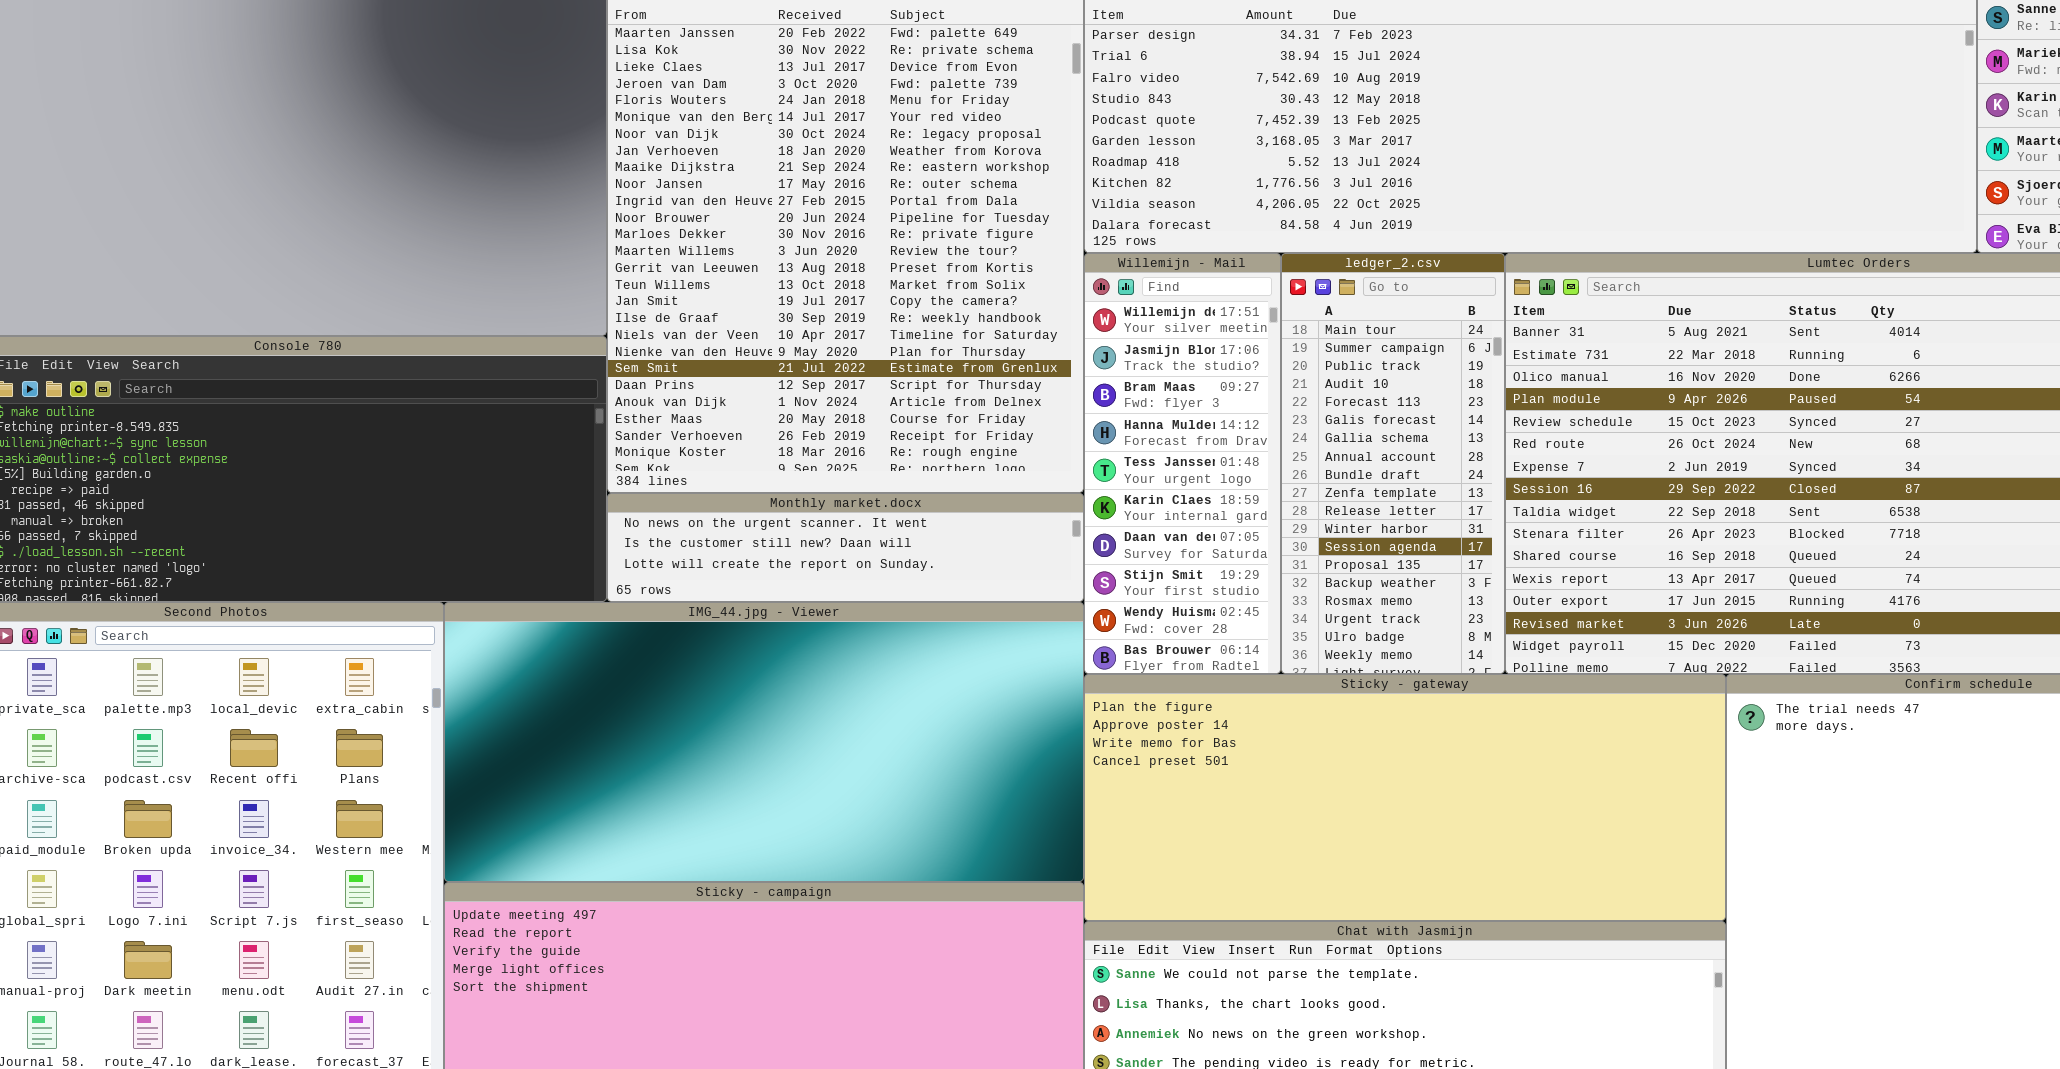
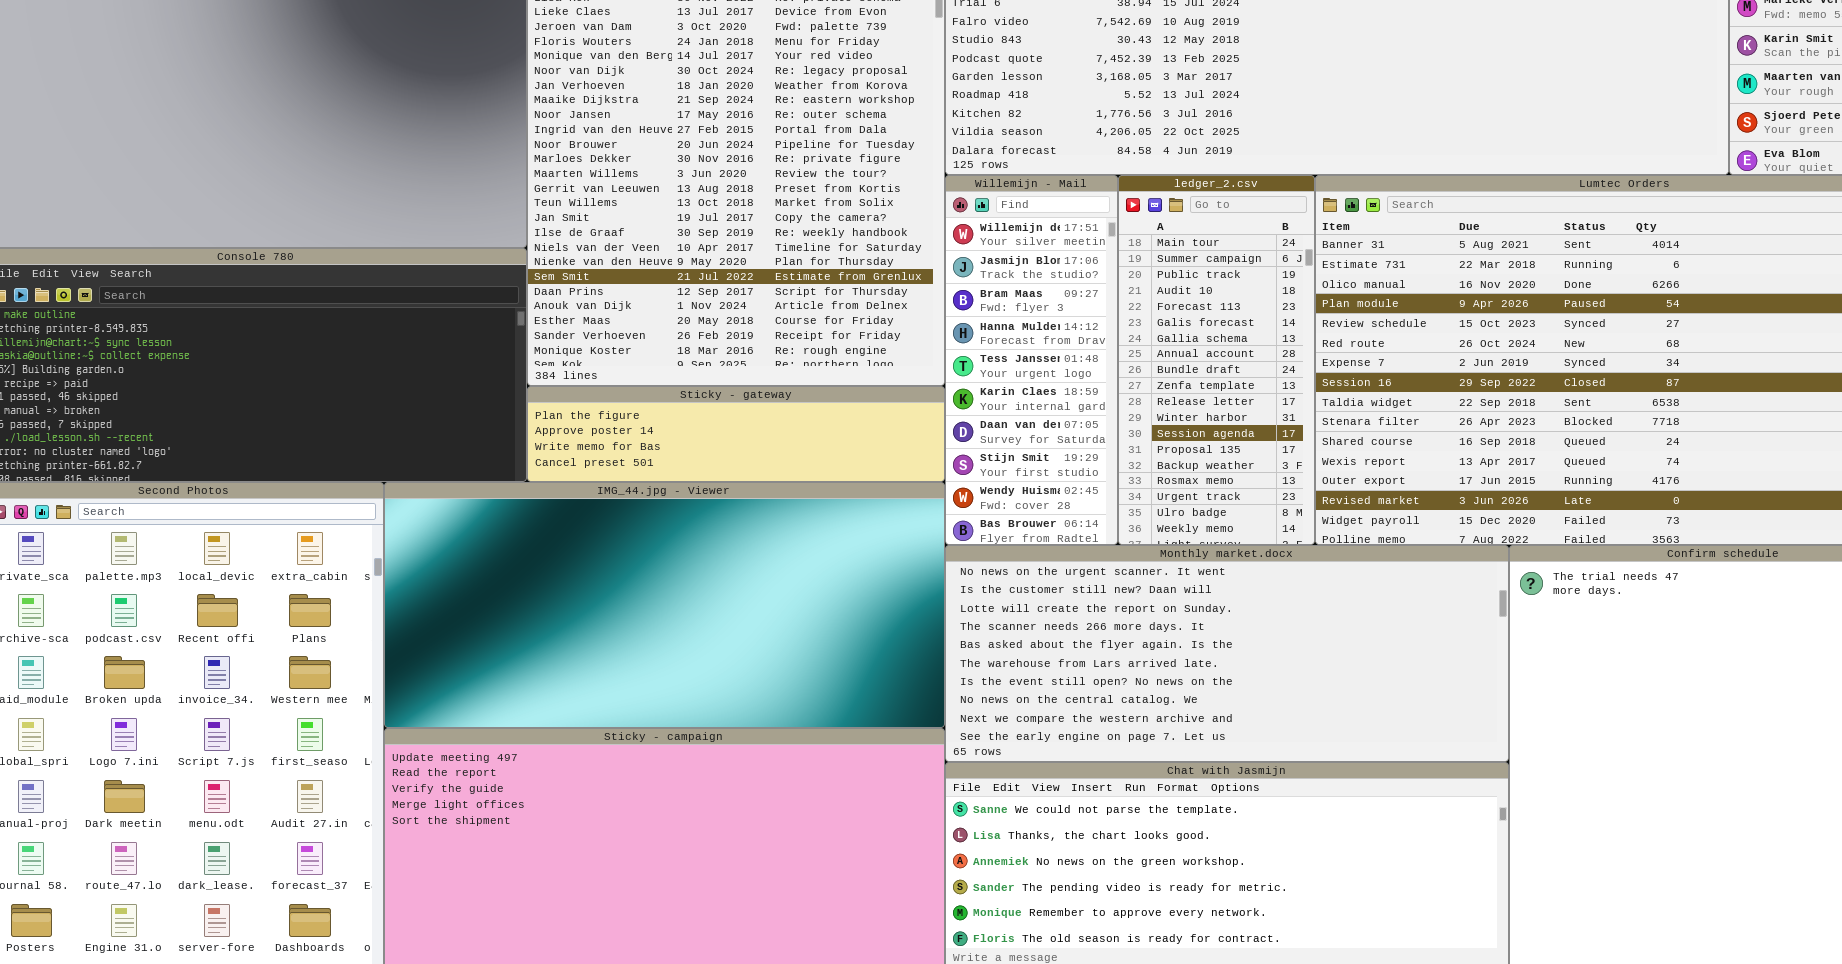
Monthly market.docx: [607,493,1084,602] -> [945,545,1509,762], moved, resized
Sticky - gateway: [1084,674,1726,921] -> [527,386,945,482], moved, resized

